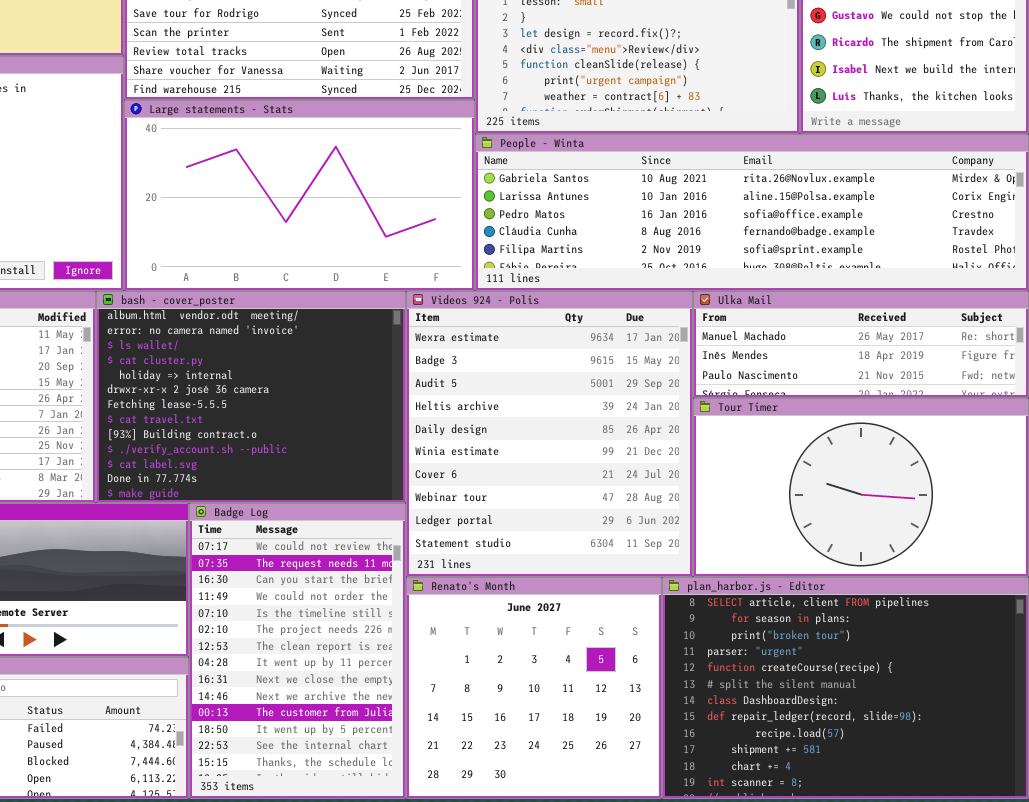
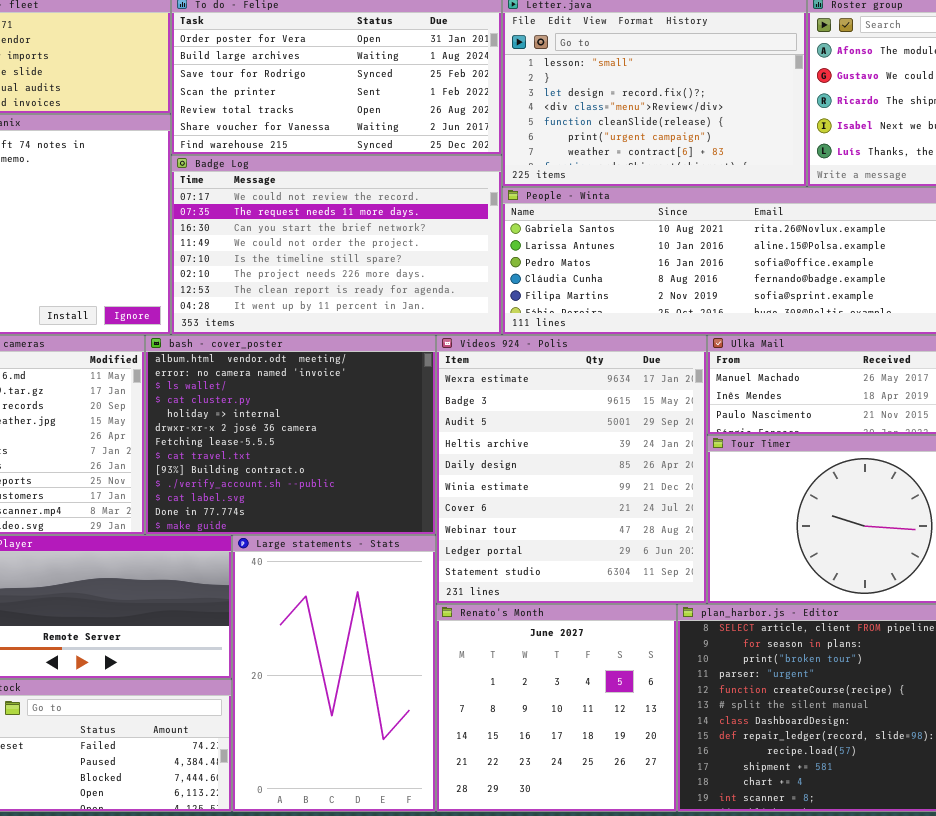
Large statements - Stats: [124,100,475,291] -> [232,535,436,812], moved, resized
Badge Log: [189,503,406,799] -> [171,155,502,335], moved, resized

